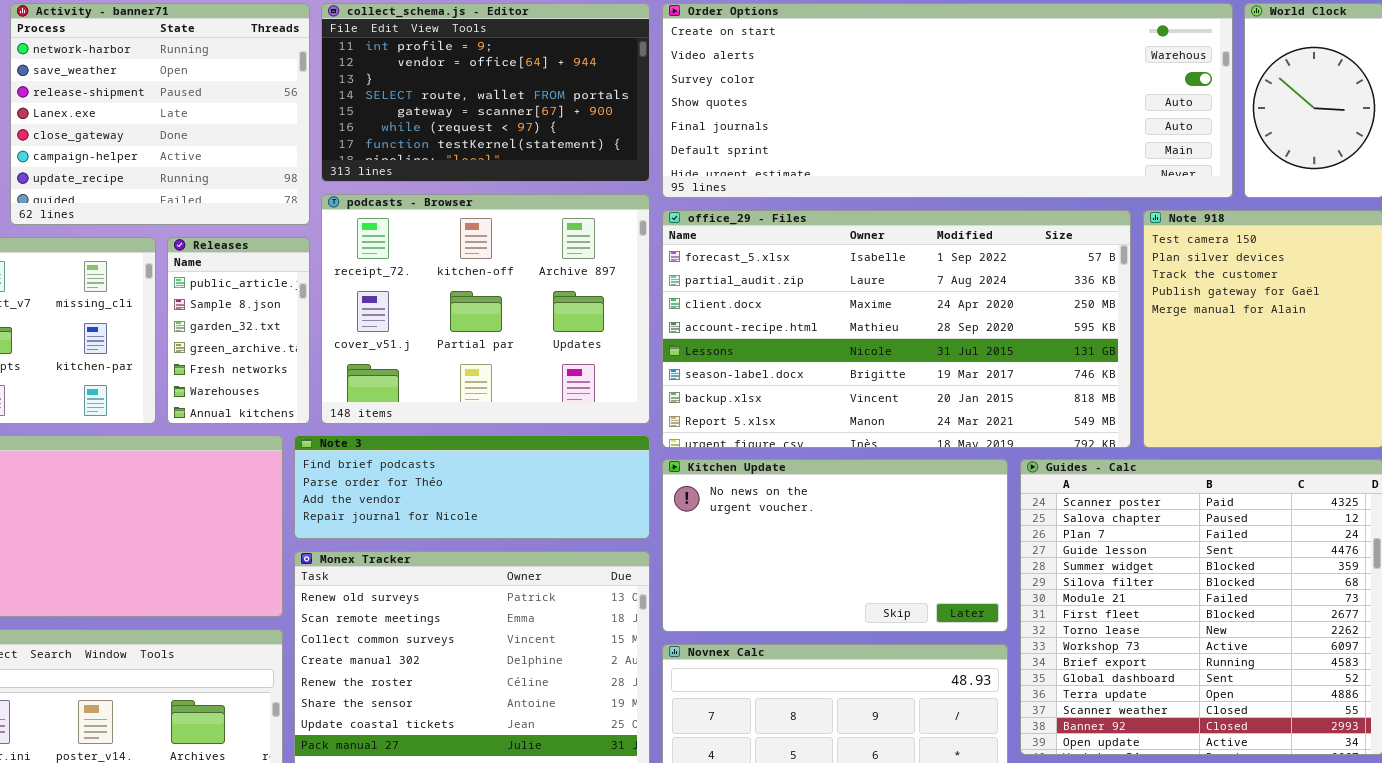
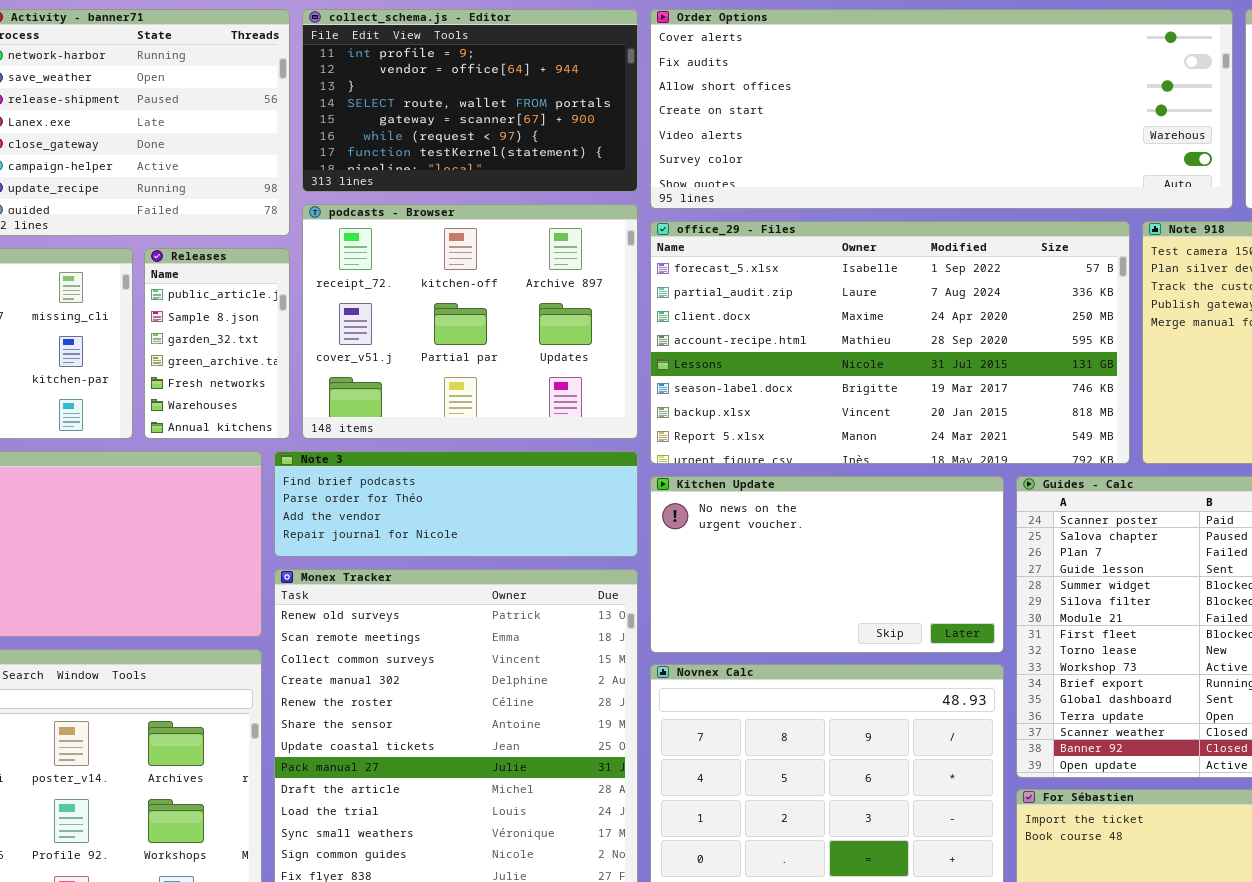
Order Options: [662,3,1233,198] -> [650,9,1233,209], scrolled up 3 rows

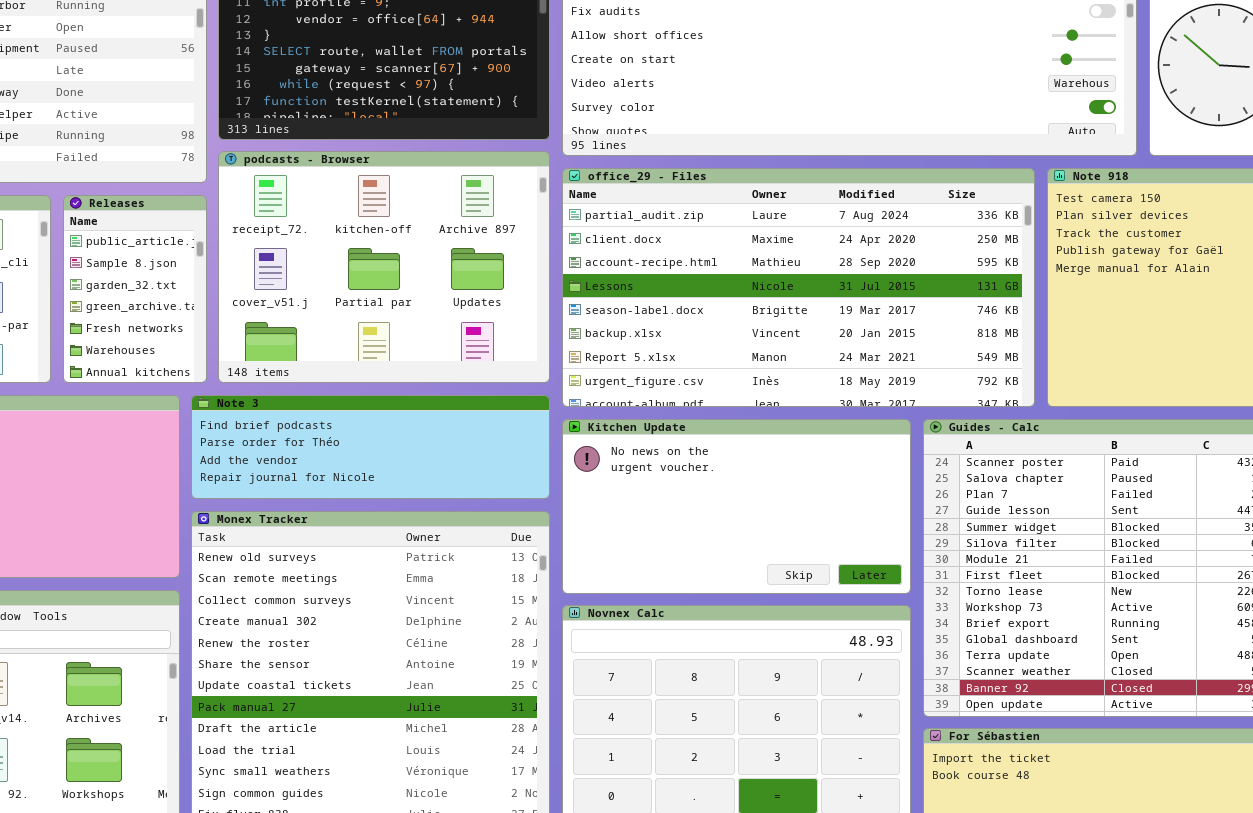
office_29 - Files: [650,221,1130,464] -> [562,168,1035,407], scrolled down 1 row

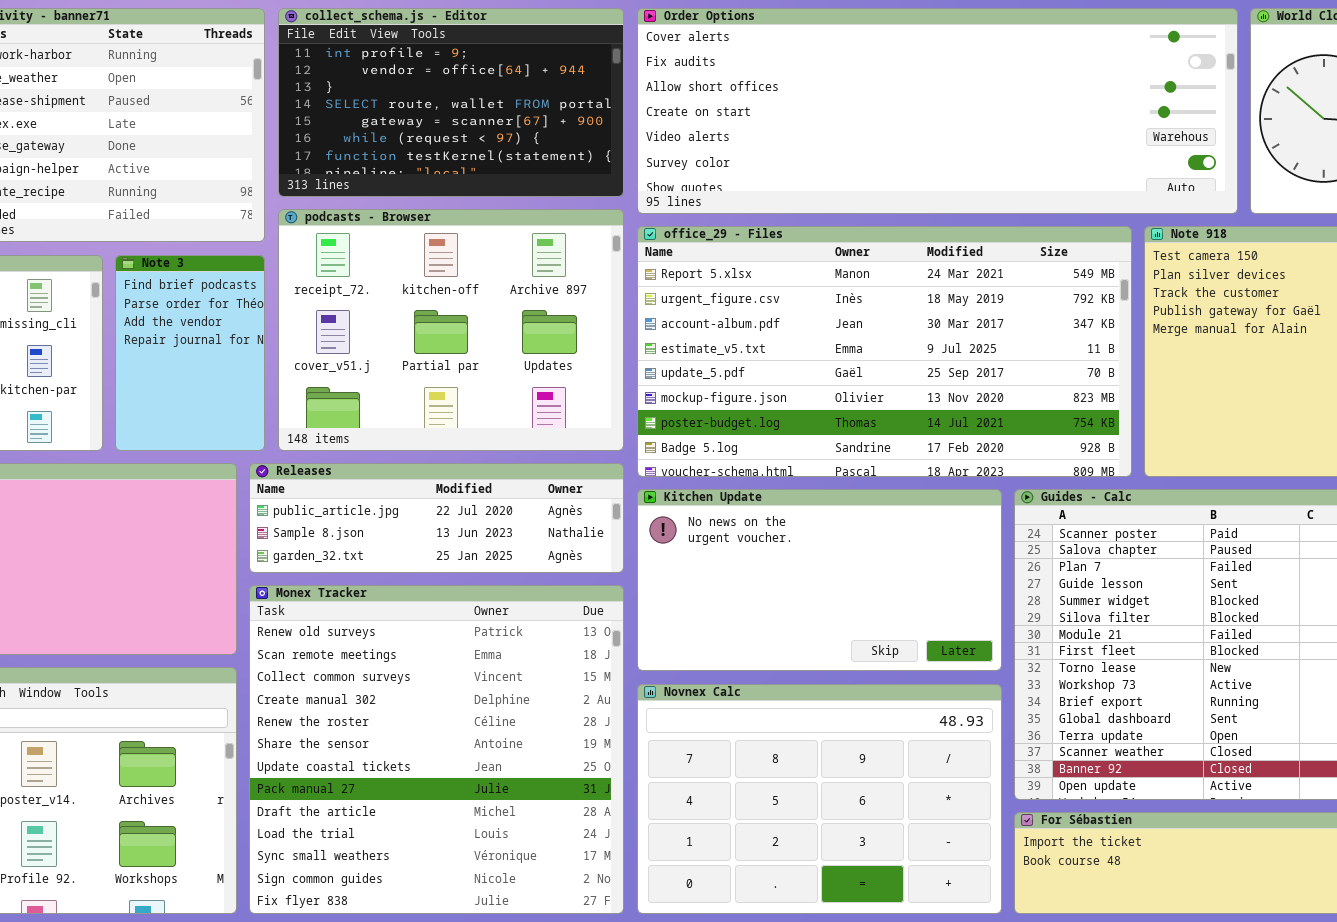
office_29 - Files: [562,168,1035,407] -> [637,226,1132,477], scrolled down 6 rows
Releases: [63,195,207,383] -> [249,463,624,573], moved, resized
Note 3: [191,395,550,499] -> [115,255,265,451], moved, resized

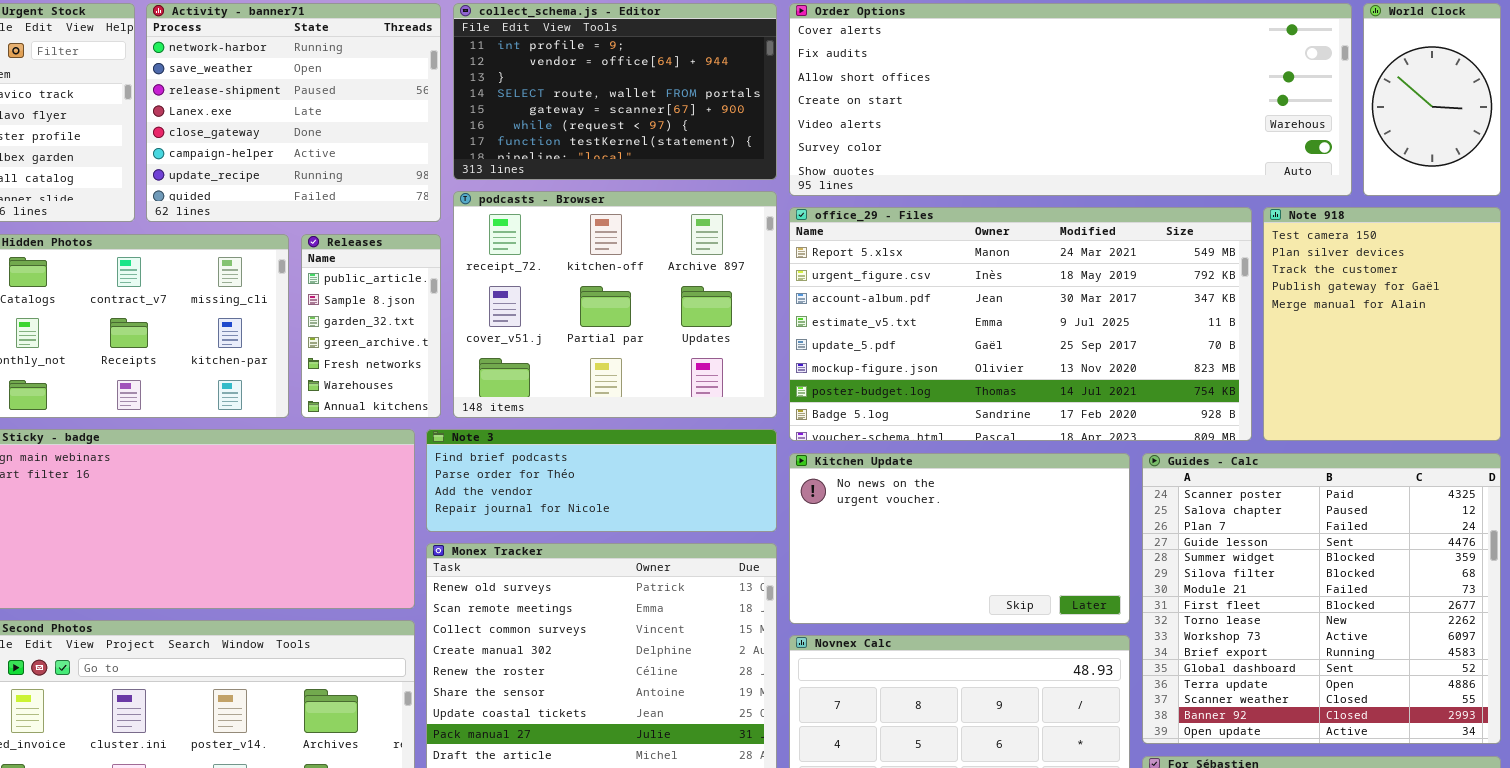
Note 3: [115,255,265,451] -> [426,429,777,532], moved, resized
Releases: [249,463,624,573] -> [301,234,441,418], moved, resized

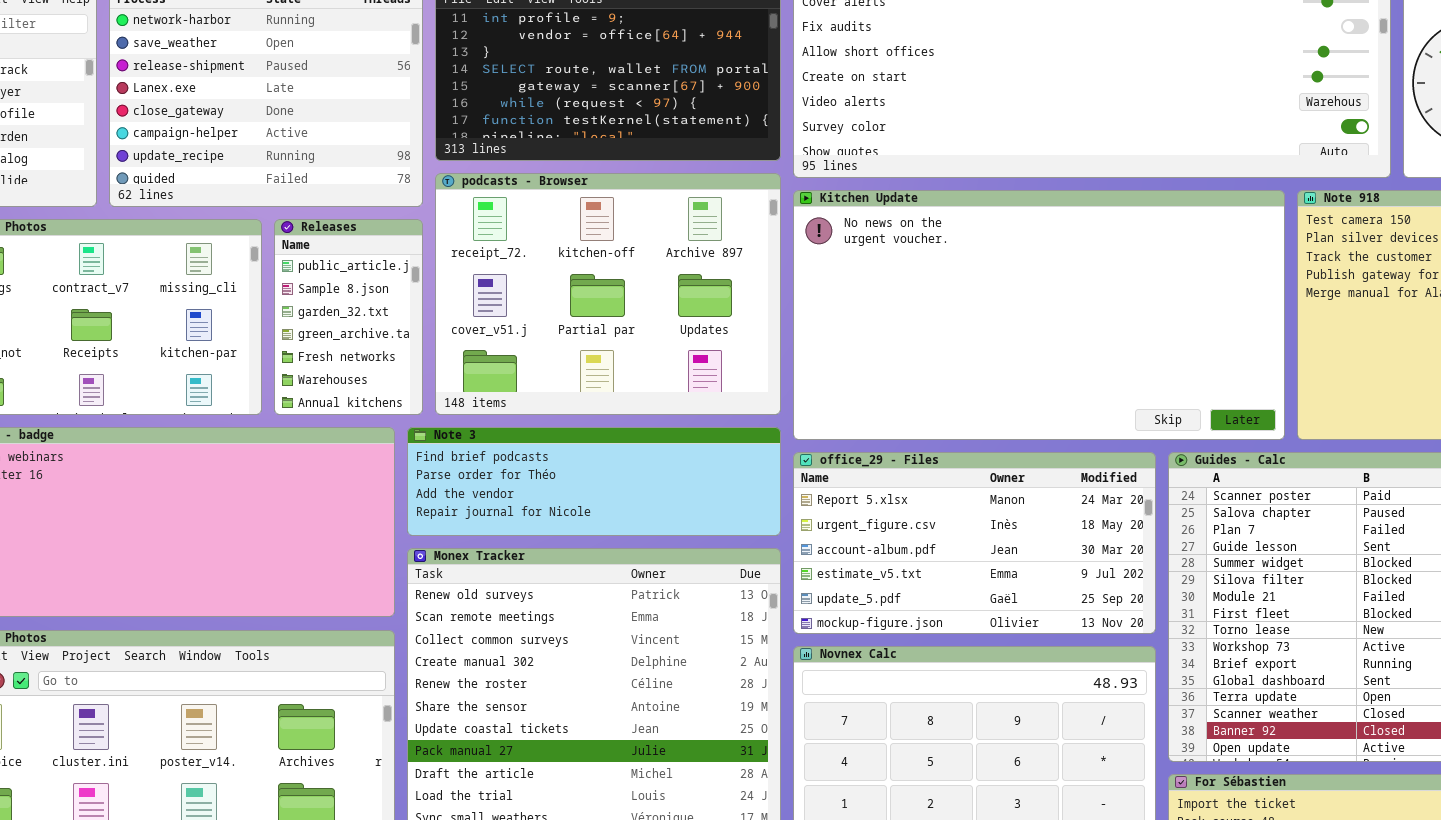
office_29 - Files: [789,207,1252,441] -> [793,452,1156,634], moved, resized
Kitchen Update: [789,453,1130,624] -> [793,190,1285,440], moved, resized

